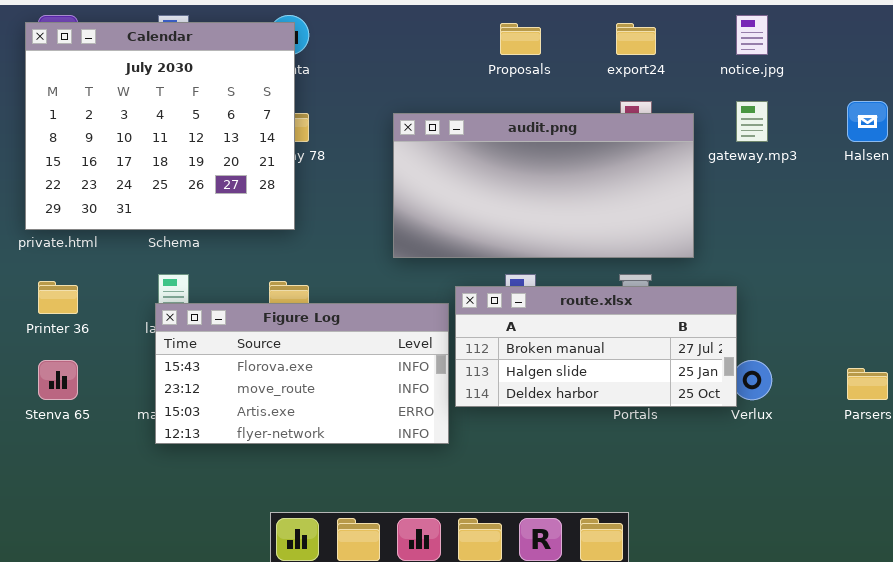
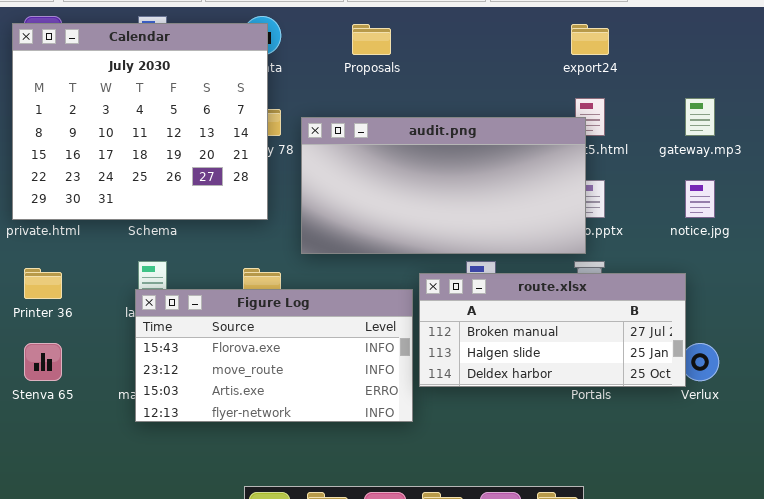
notice.jpg: [736,15,768,55] -> [685,180,715,218], moved
Proposals: [500,23,541,55] -> [352,24,391,55], moved
audit.png: [393,113,694,258] -> [301,117,586,254], moved

